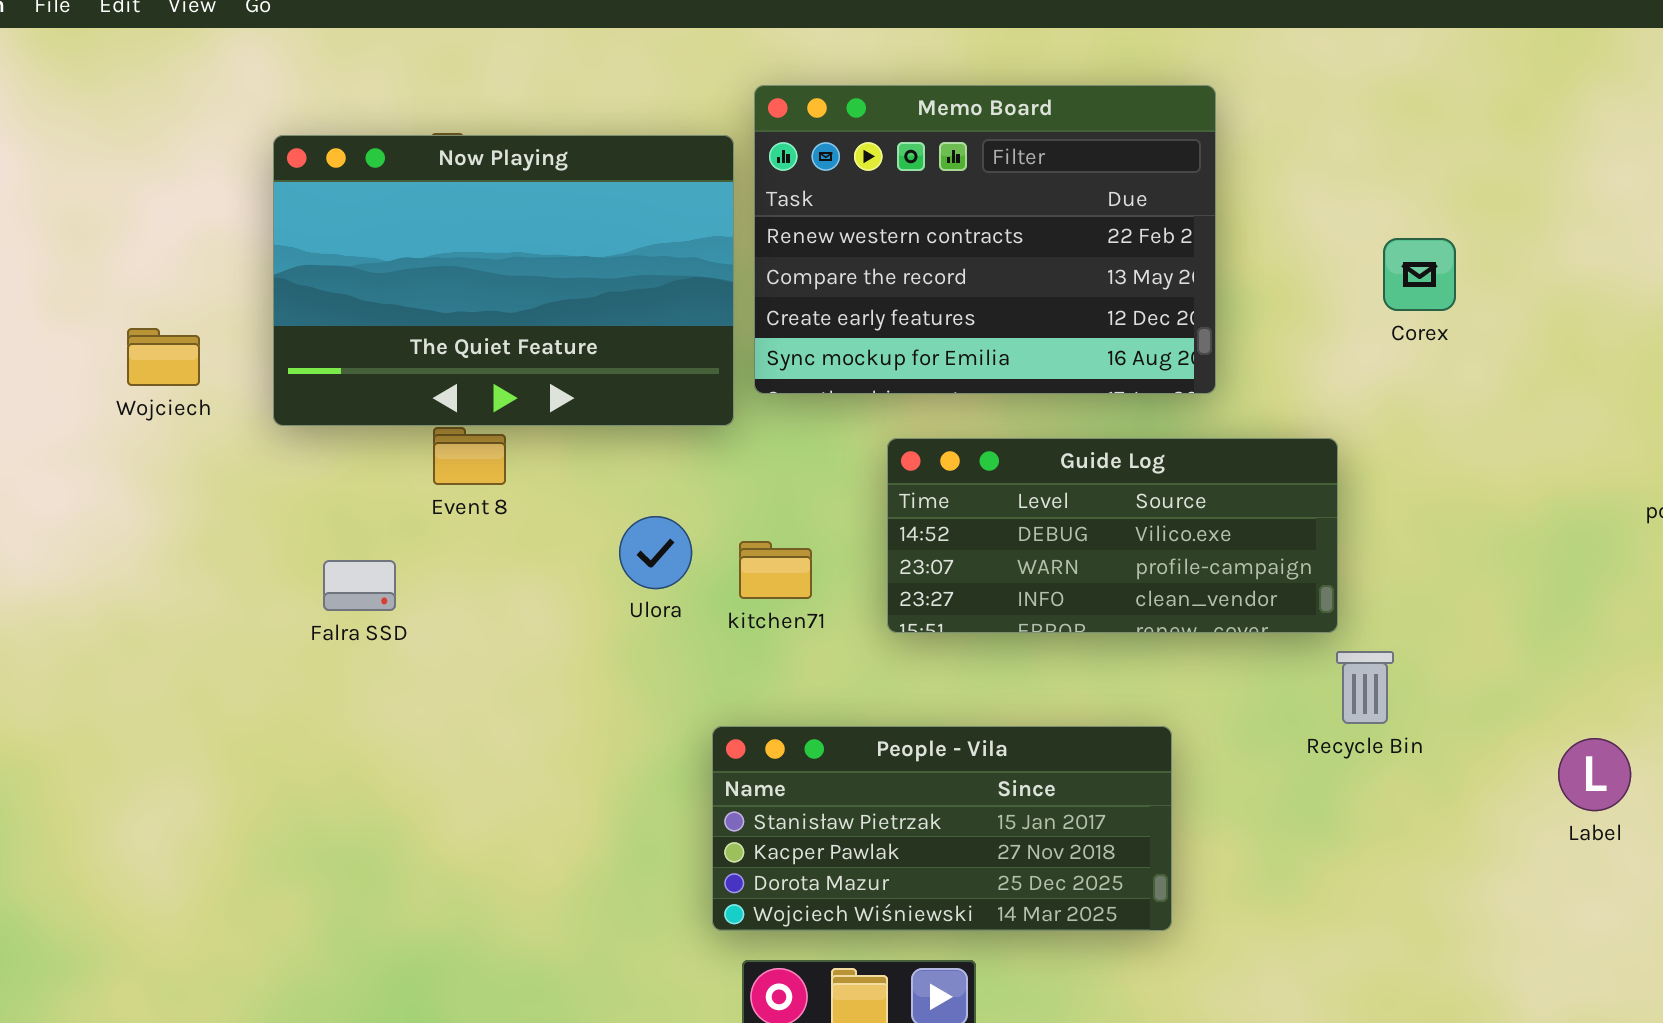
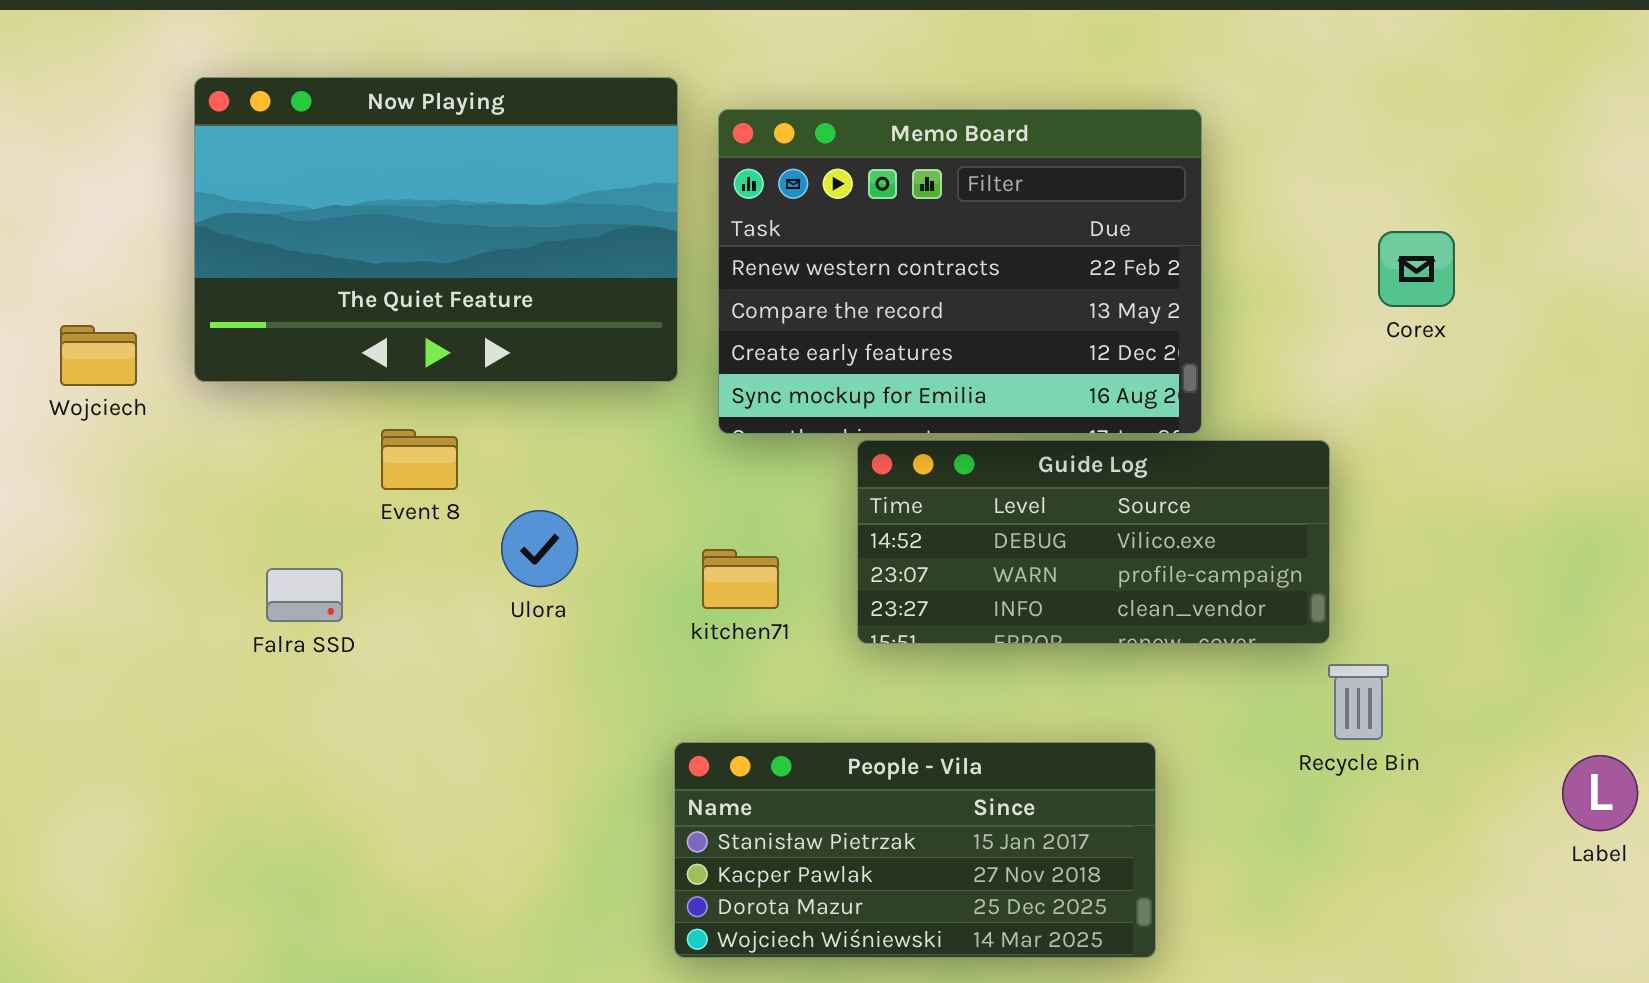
Memo Board: [754,85,1216,394] -> [718,109,1202,434], moved
Now Playing: [273,135,734,426] -> [194,77,678,382], moved
Ulora: [619,516,692,589] -> [501,510,578,587], moved

